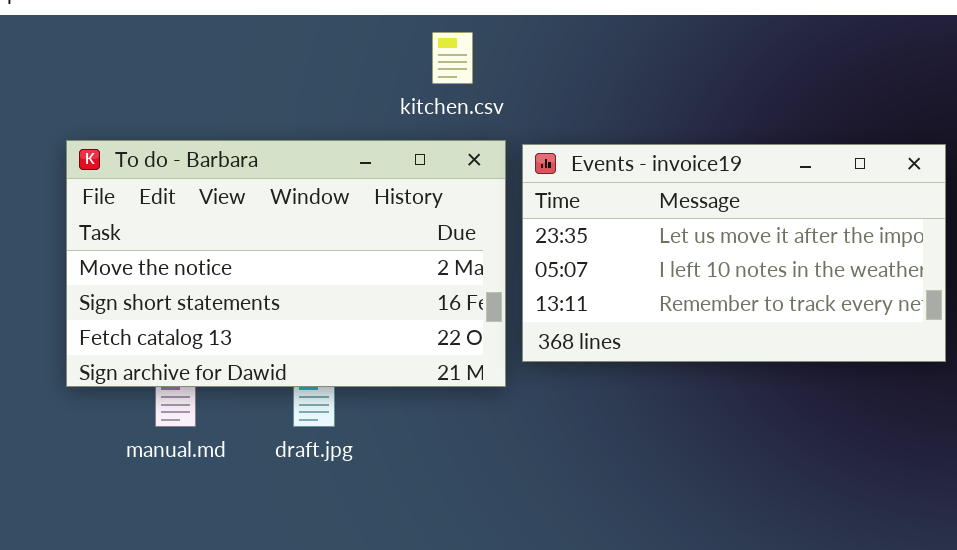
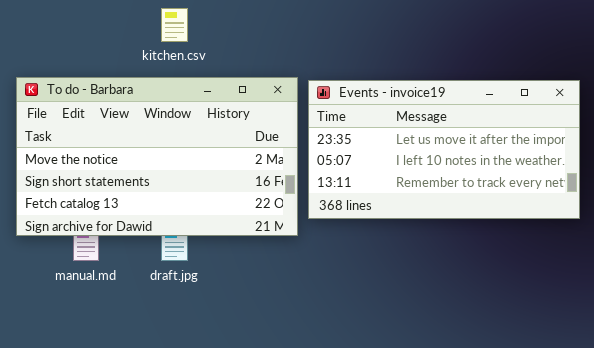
kitchen.csv: [432,32,473,84] -> [161,8,188,42], moved

